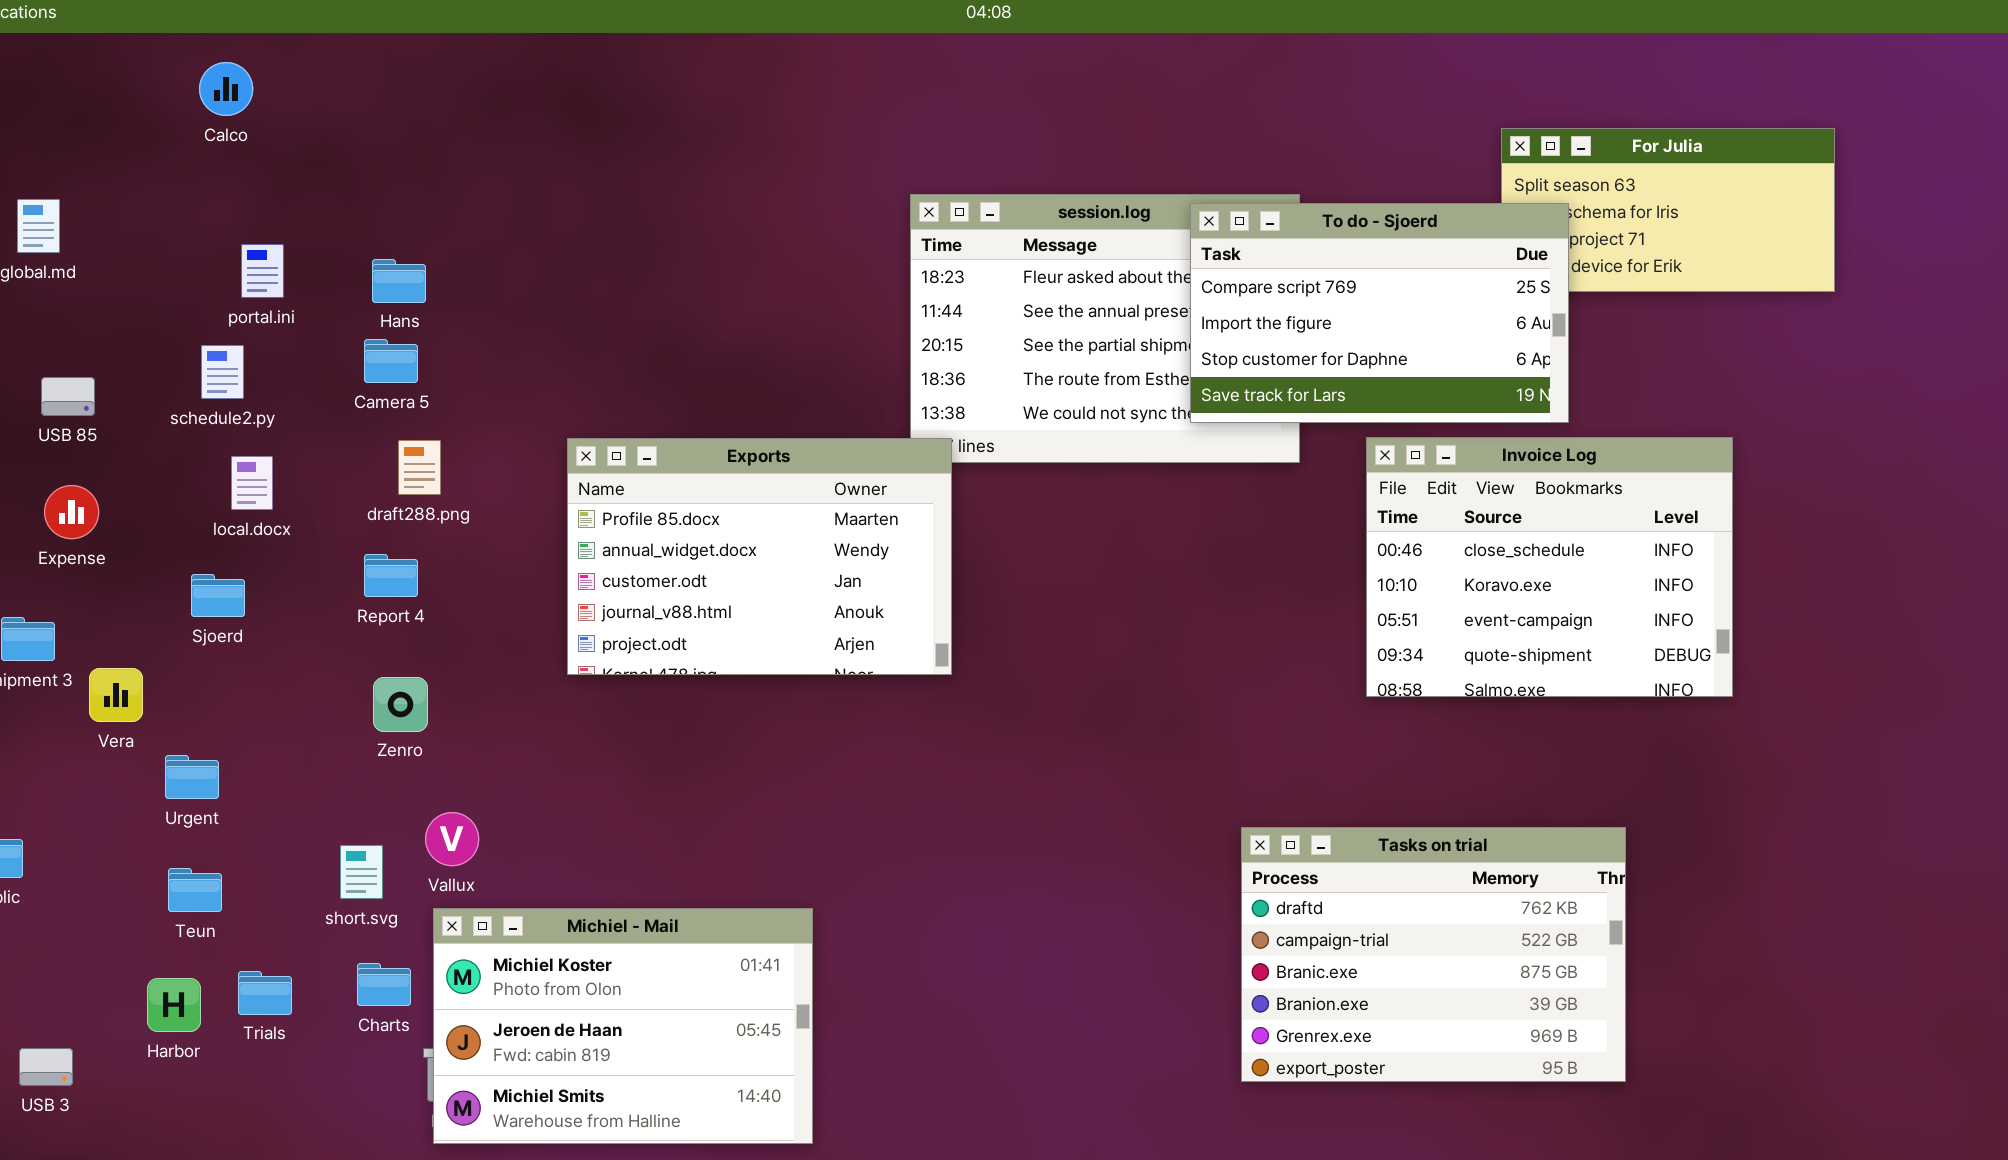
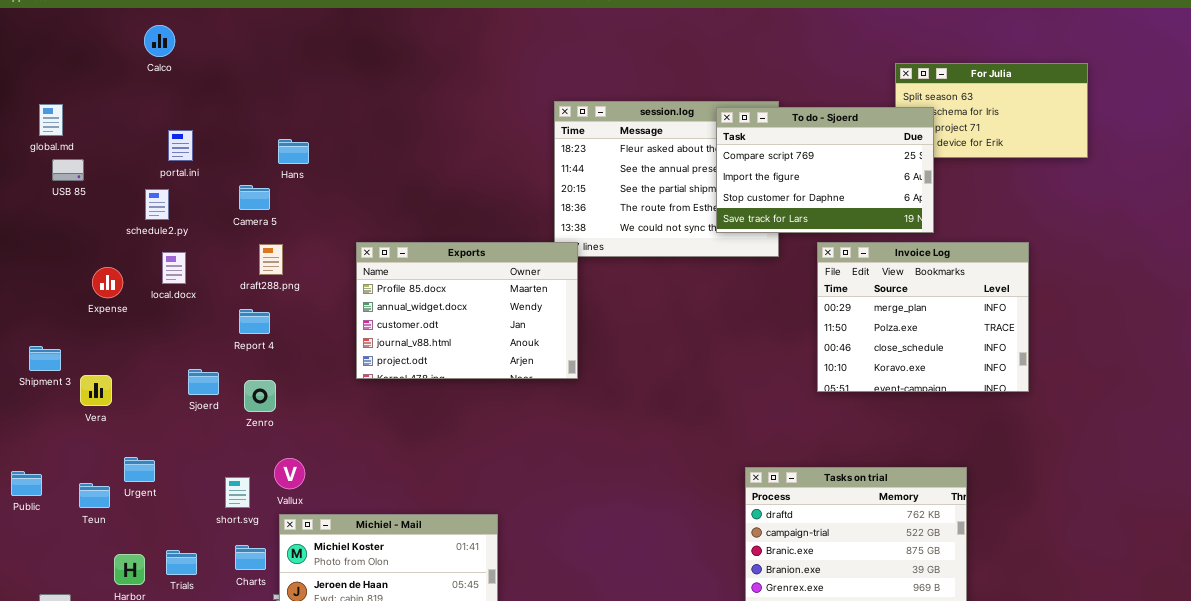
Hans: [372,259,426,303] -> [278,139,309,164], moved
USB 85: [41,377,95,416] -> [52,159,84,181], moved
Invoice Log: [1366,437,1733,697] -> [817,242,1029,392], scrolled up 2 rows
Expense: [44,485,99,539] -> [92,267,123,298], moved
Sjoerd: [191,574,245,617] -> [188,369,219,395], moved
Urgent: [165,755,219,799] -> [124,457,155,482], moved
Teun: [168,868,222,912] -> [79,483,110,508], moved

